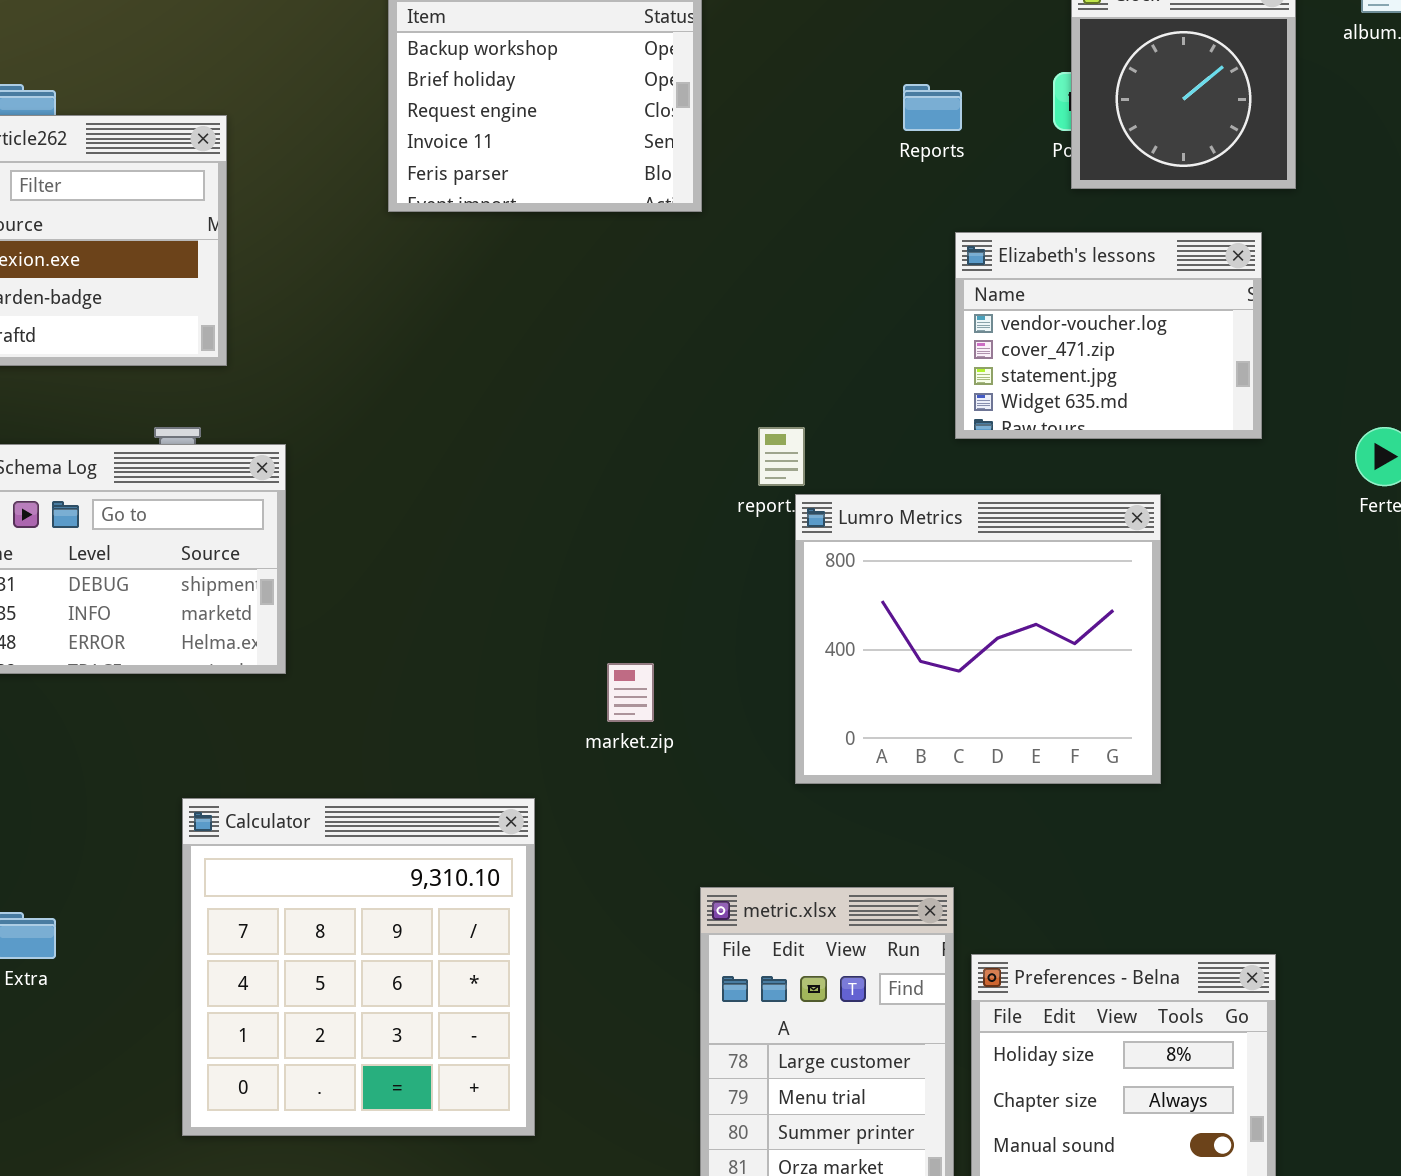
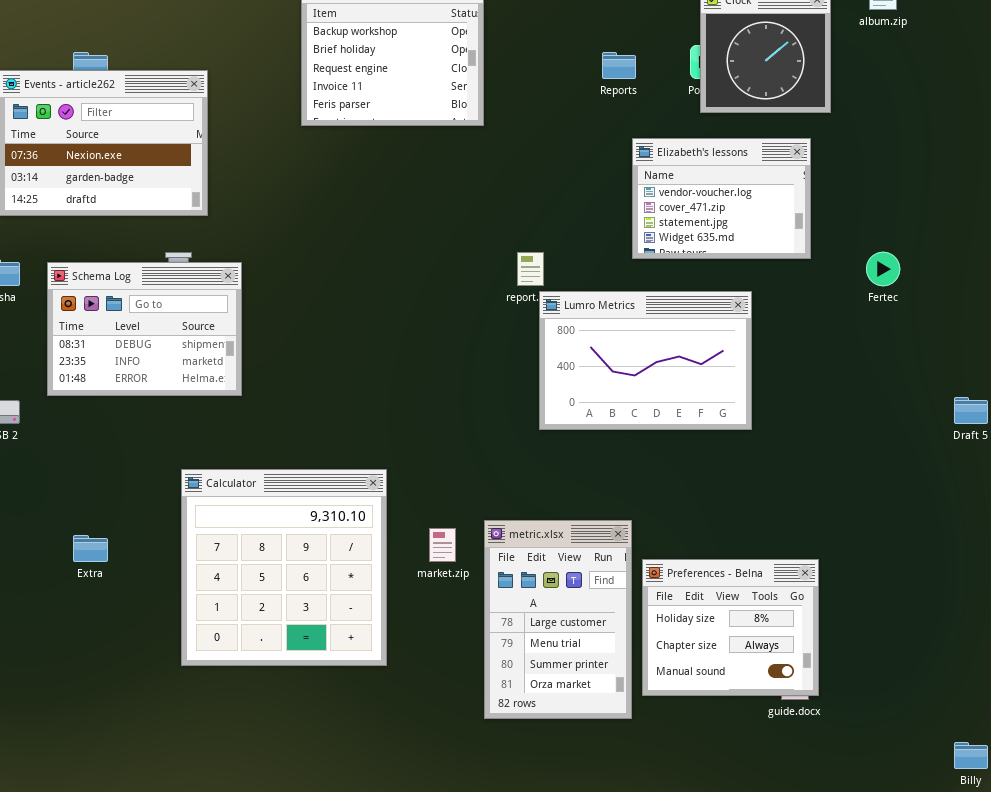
Lumro Metrics: [795,494,1161,784] -> [539,291,752,430], resized
market.zip: [607,663,654,722] -> [429,528,456,562], moved

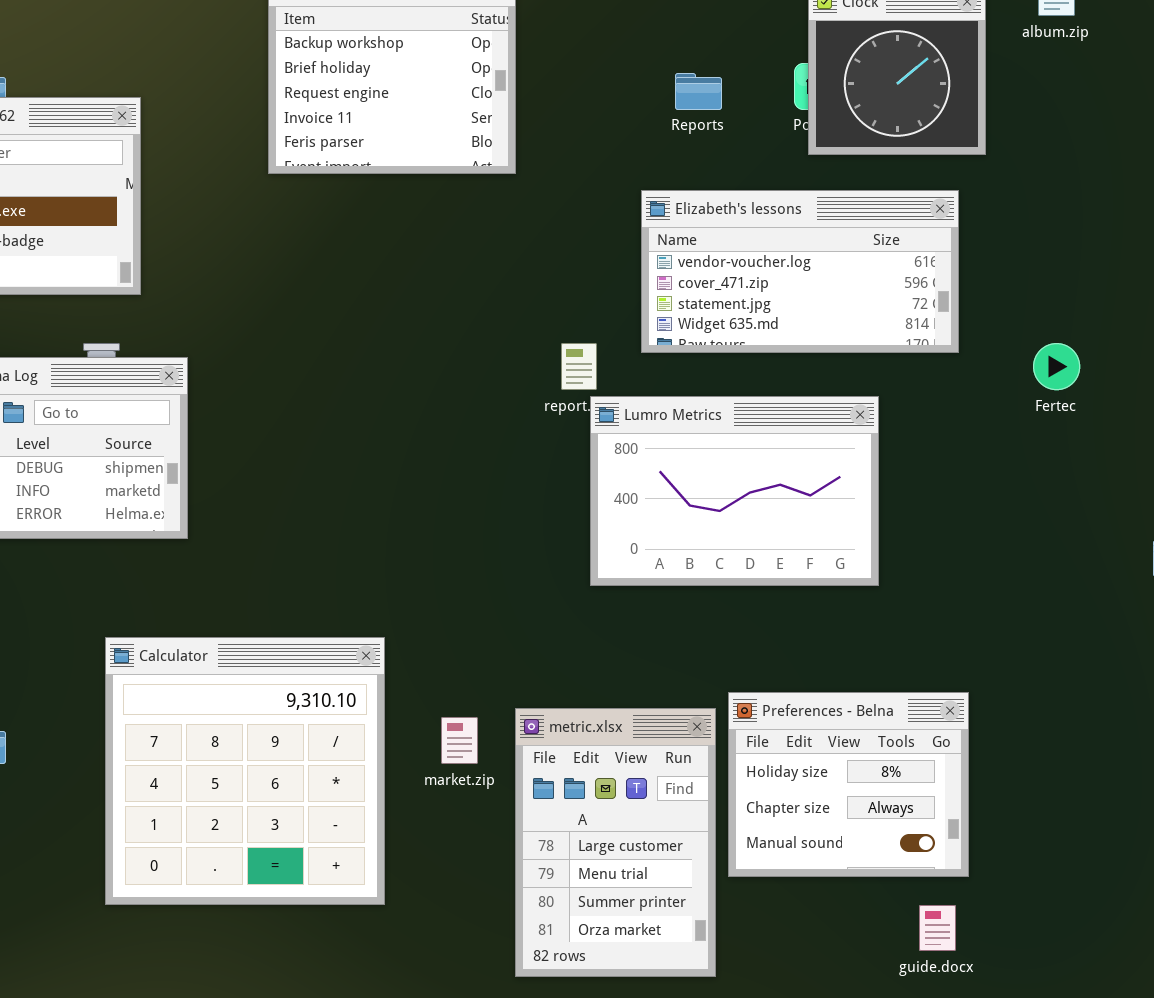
Elizabeth's lessons: [632,138,811,259] -> [641,190,959,353], resized
Preferences - Belna: [642,559,819,696] -> [728,692,969,877], moved

